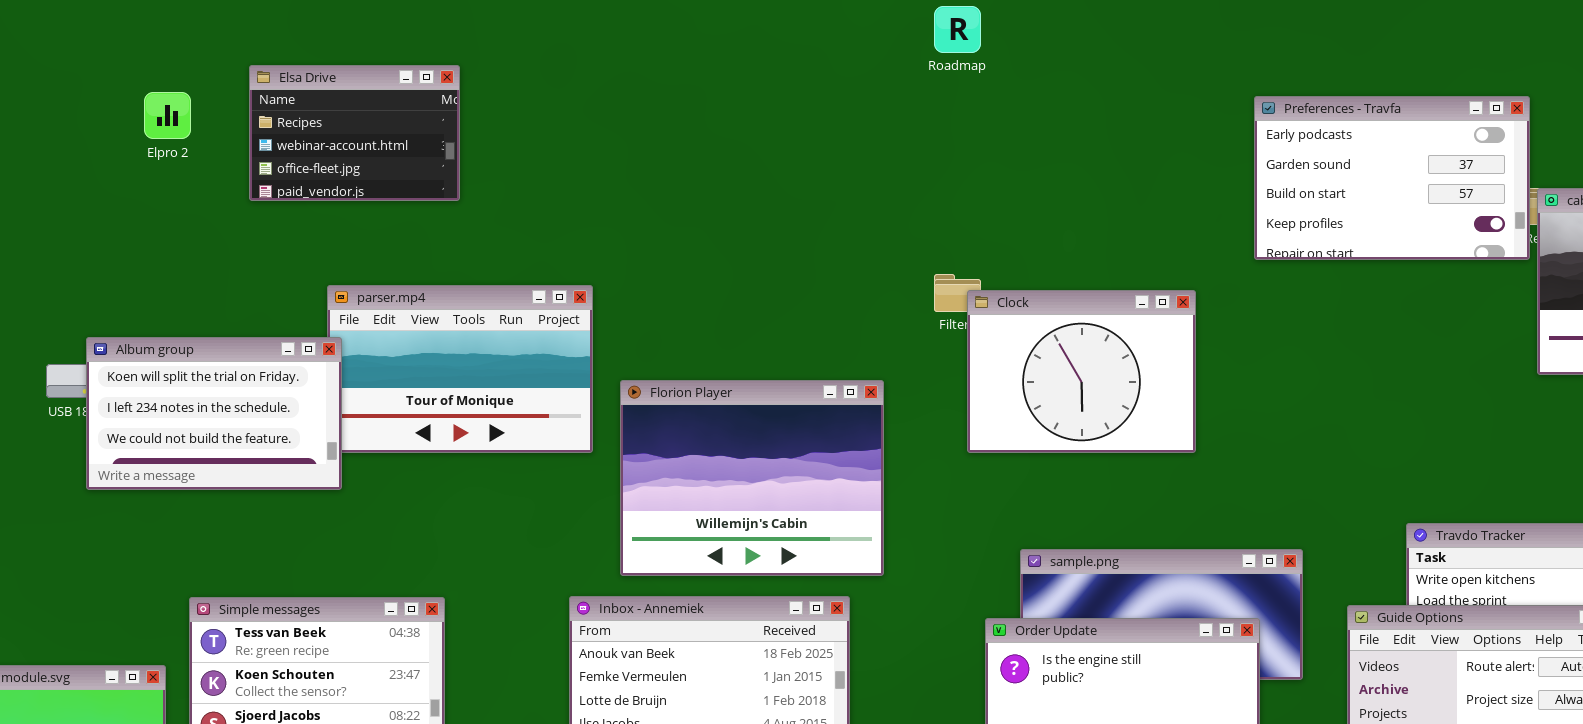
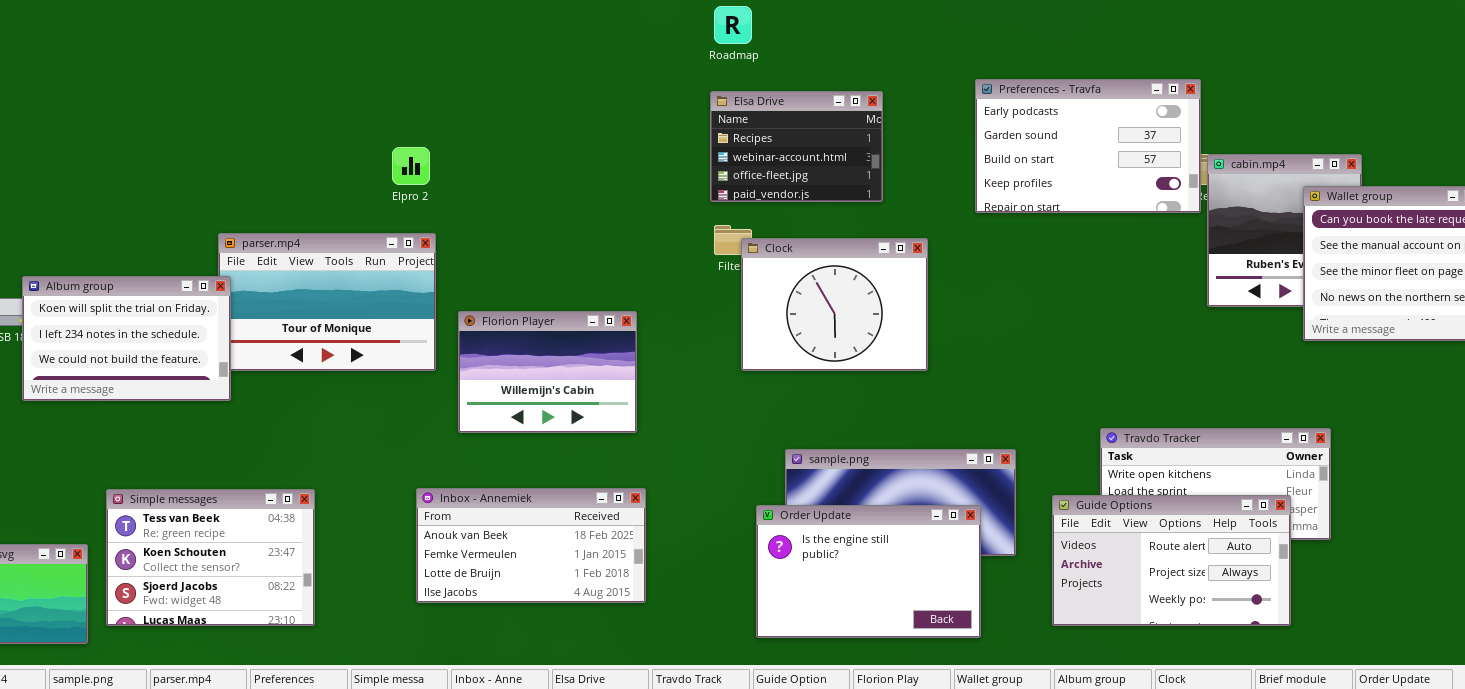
Elsa Drive: [249,65,460,201] -> [710,91,883,202], moved
Elpro 2: [144,92,191,139] -> [392,147,430,185], moved
Florion Player: [620,380,884,576] -> [458,311,637,433], resized

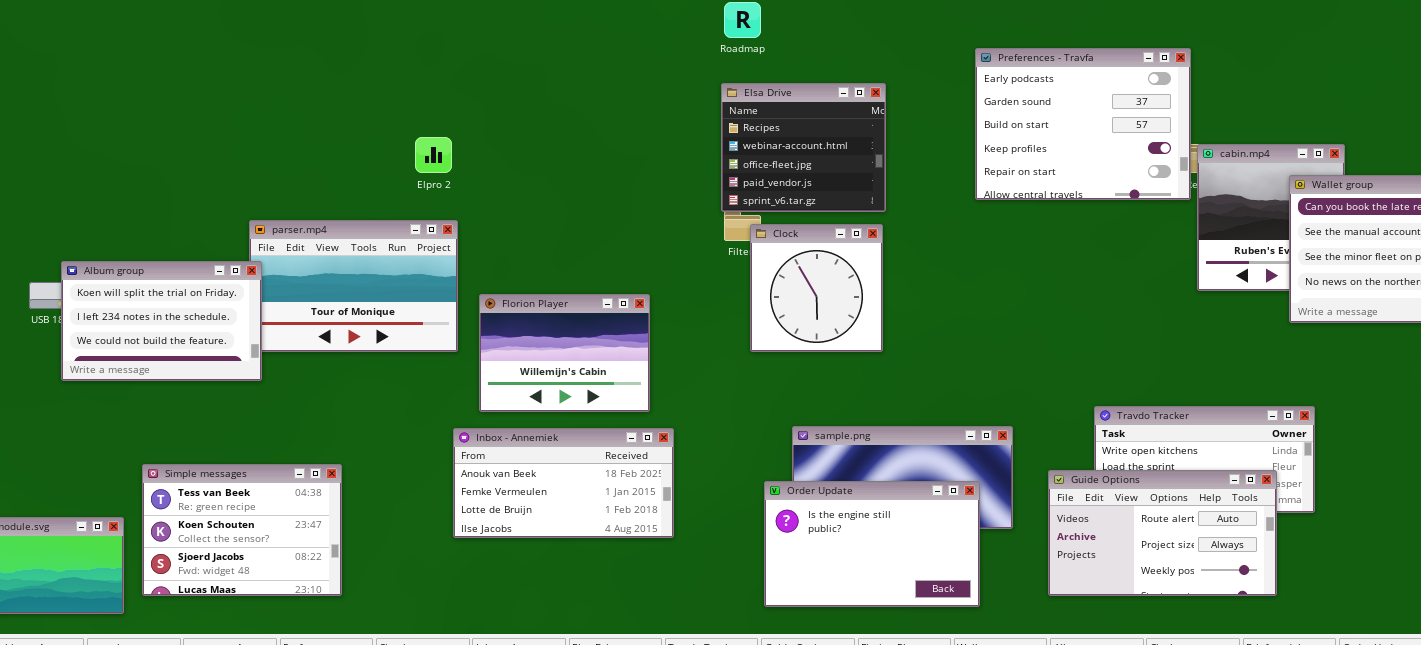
Preferences - Travfa: [975,79,1201,213] -> [975,48,1191,200], resized
Elsa Drive: [710,91,883,202] -> [721,83,886,212], resized
Clock: [741,238,928,371] -> [750,224,883,352], resized
Inbox - Annemiek: [416,488,646,603] -> [453,428,674,538], moved

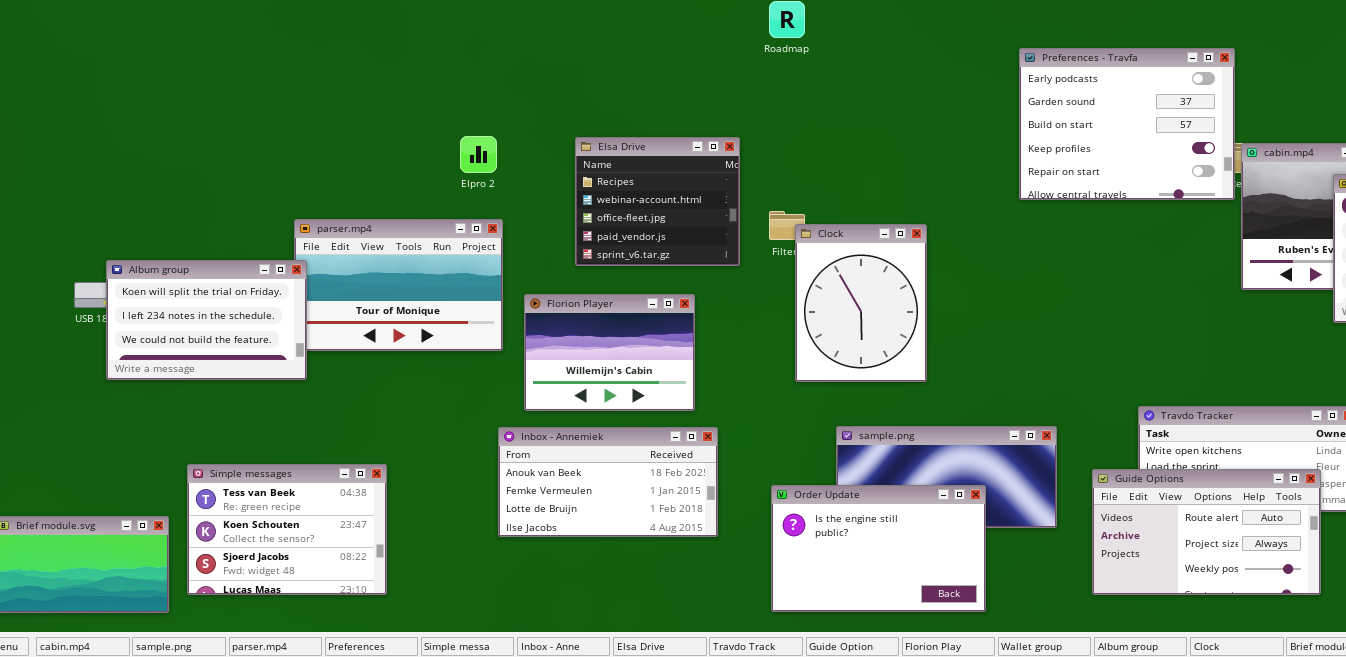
Elsa Drive: [721,83,886,212] -> [575,137,740,266], moved
Clock: [750,224,883,352] -> [795,224,927,382], resized
Order Update: [764,481,980,607] -> [771,485,986,612], moved

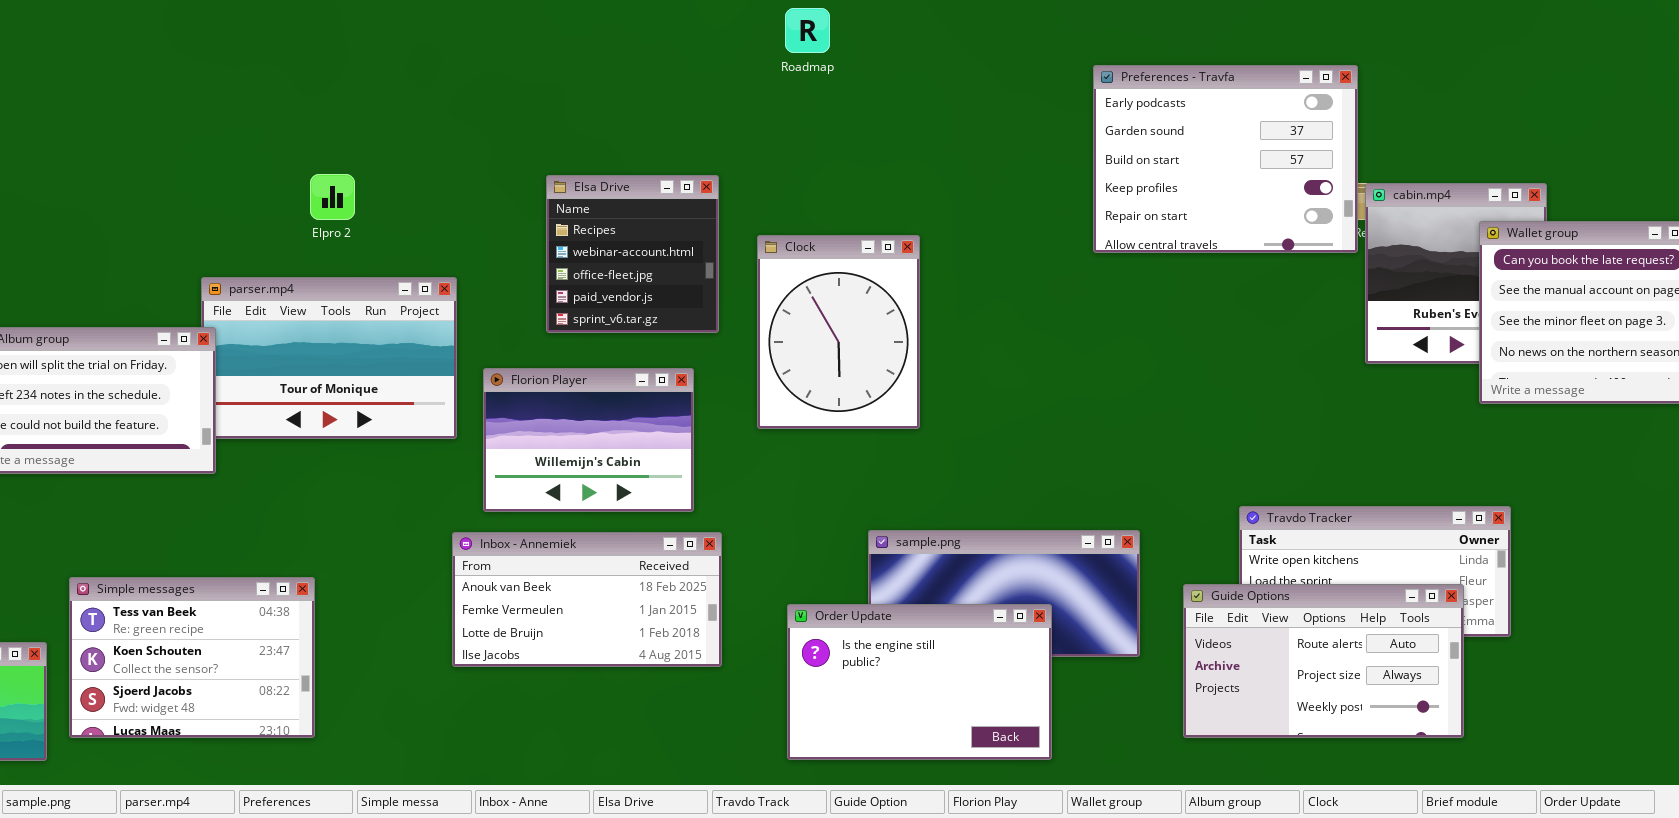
Elpro 2: [460,136,497,173] -> [310,174,355,220], moved
Elsa Drive: [575,137,740,266] -> [546,175,719,333], resized
Clock: [795,224,927,382] -> [757,235,920,429], moved

